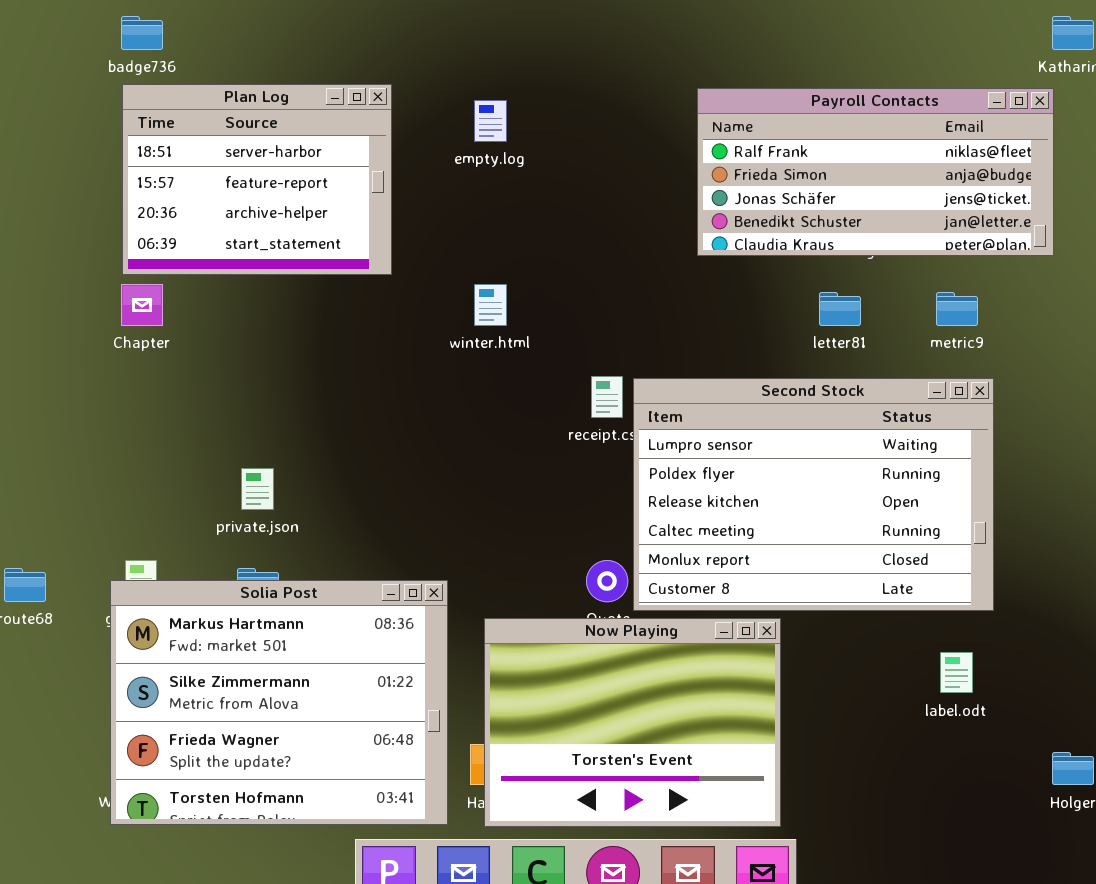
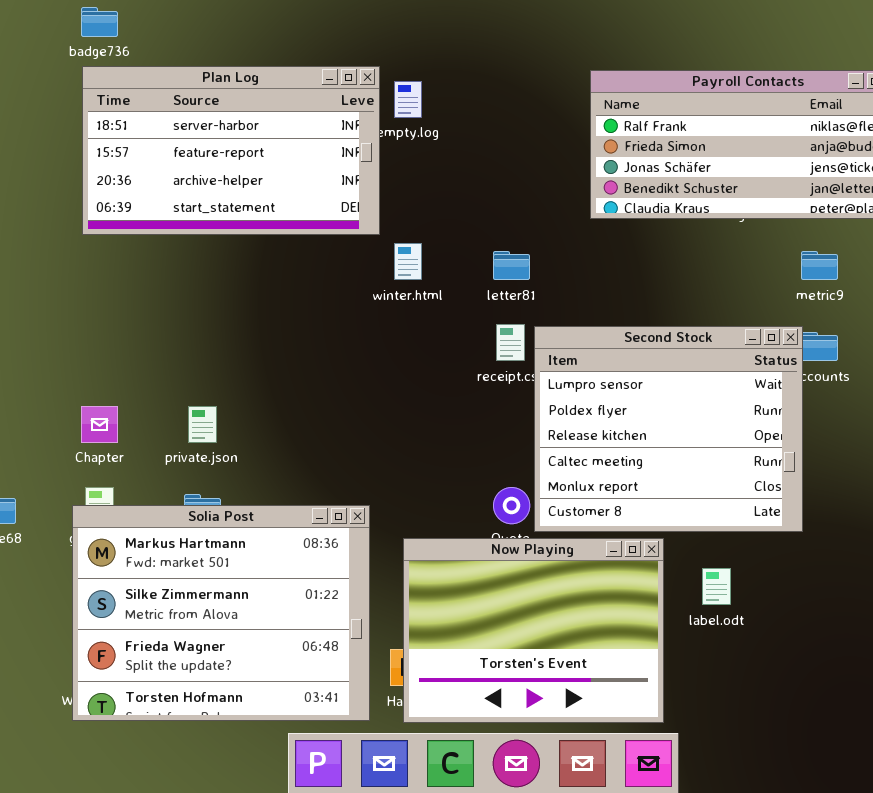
Plan Log: [122,84,392,275] -> [82,66,380,235], resized
Chapter: [121,284,163,326] -> [81,406,118,443], moved
letter81: [819,292,861,326] -> [493,251,530,280], moved
Second Stock: [633,378,994,611] -> [534,326,803,532], resized
label.odt: [940,652,973,693] -> [702,568,731,605], moved

